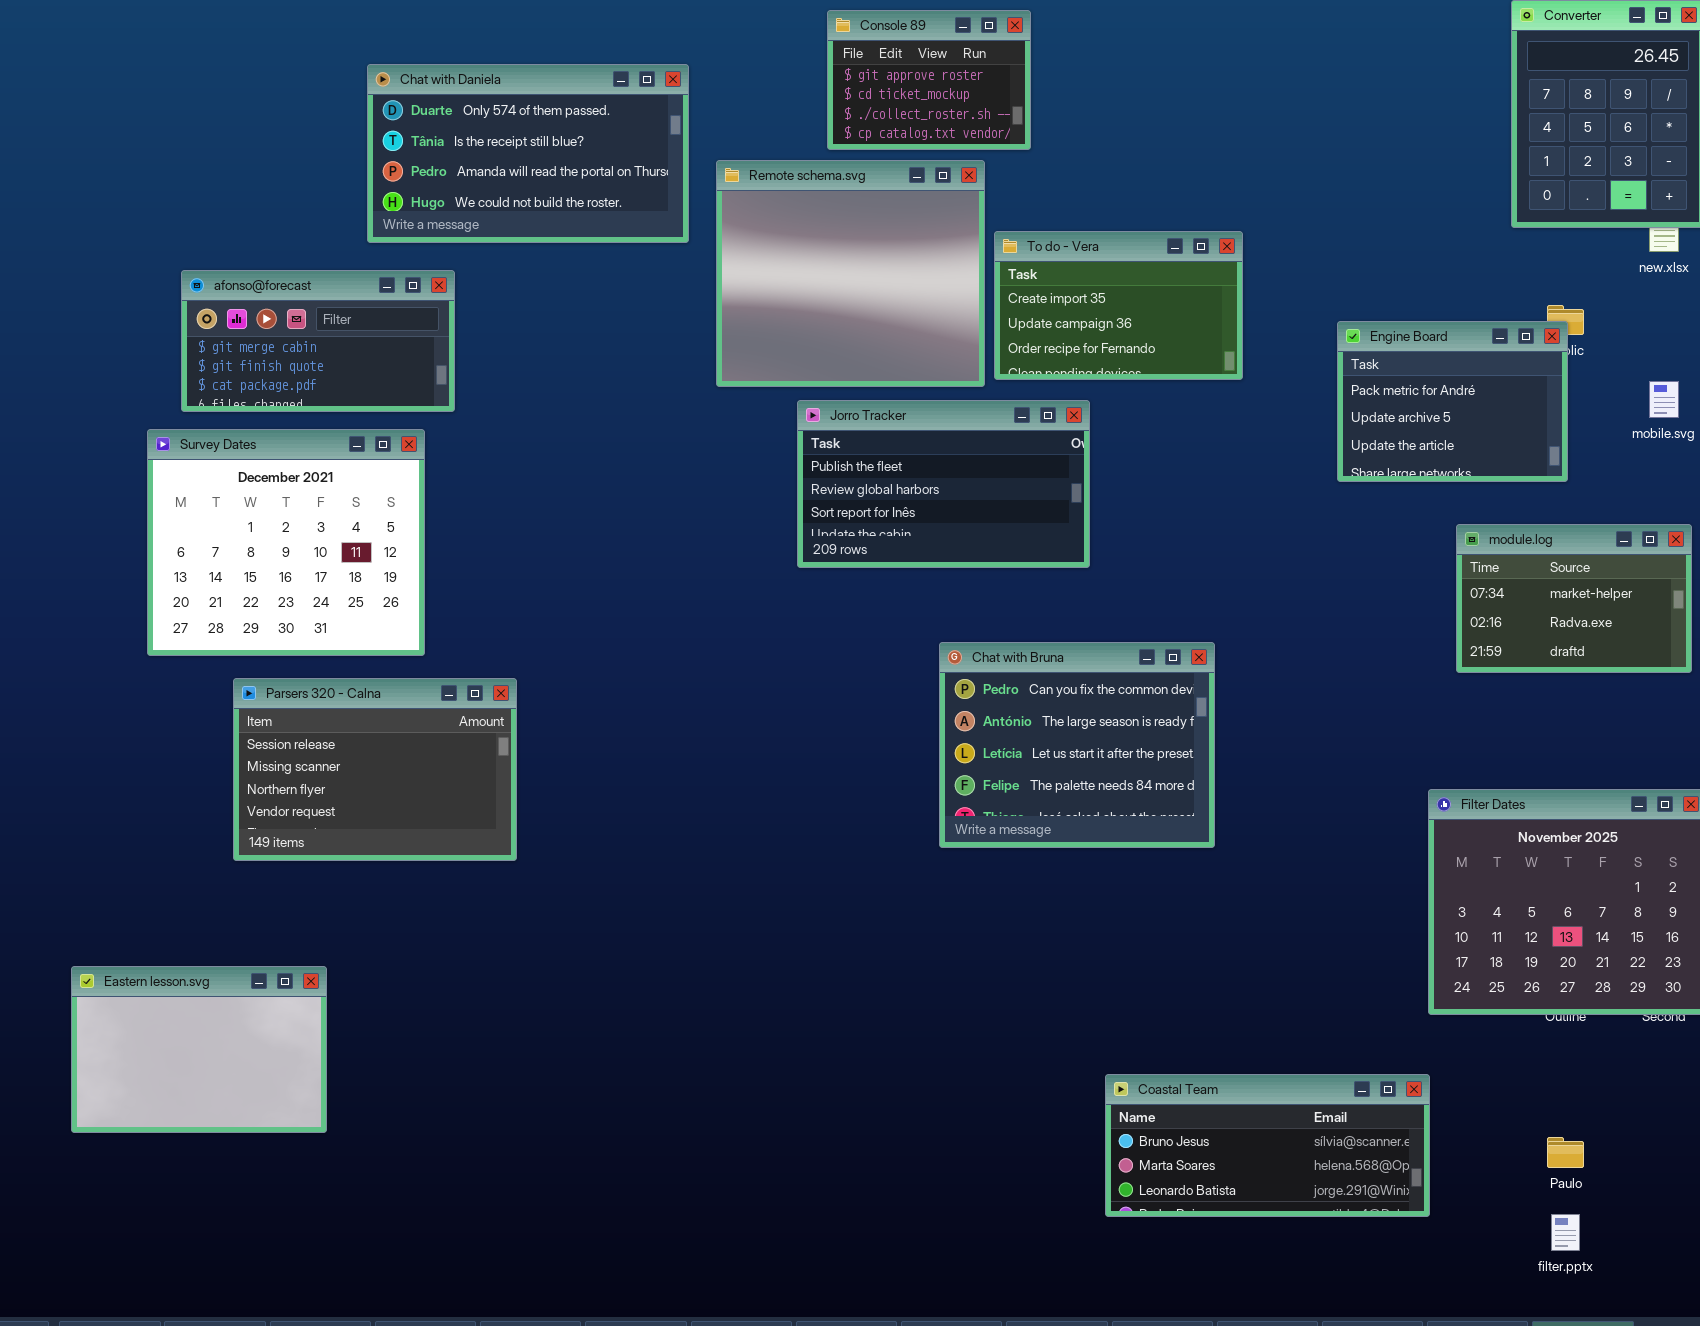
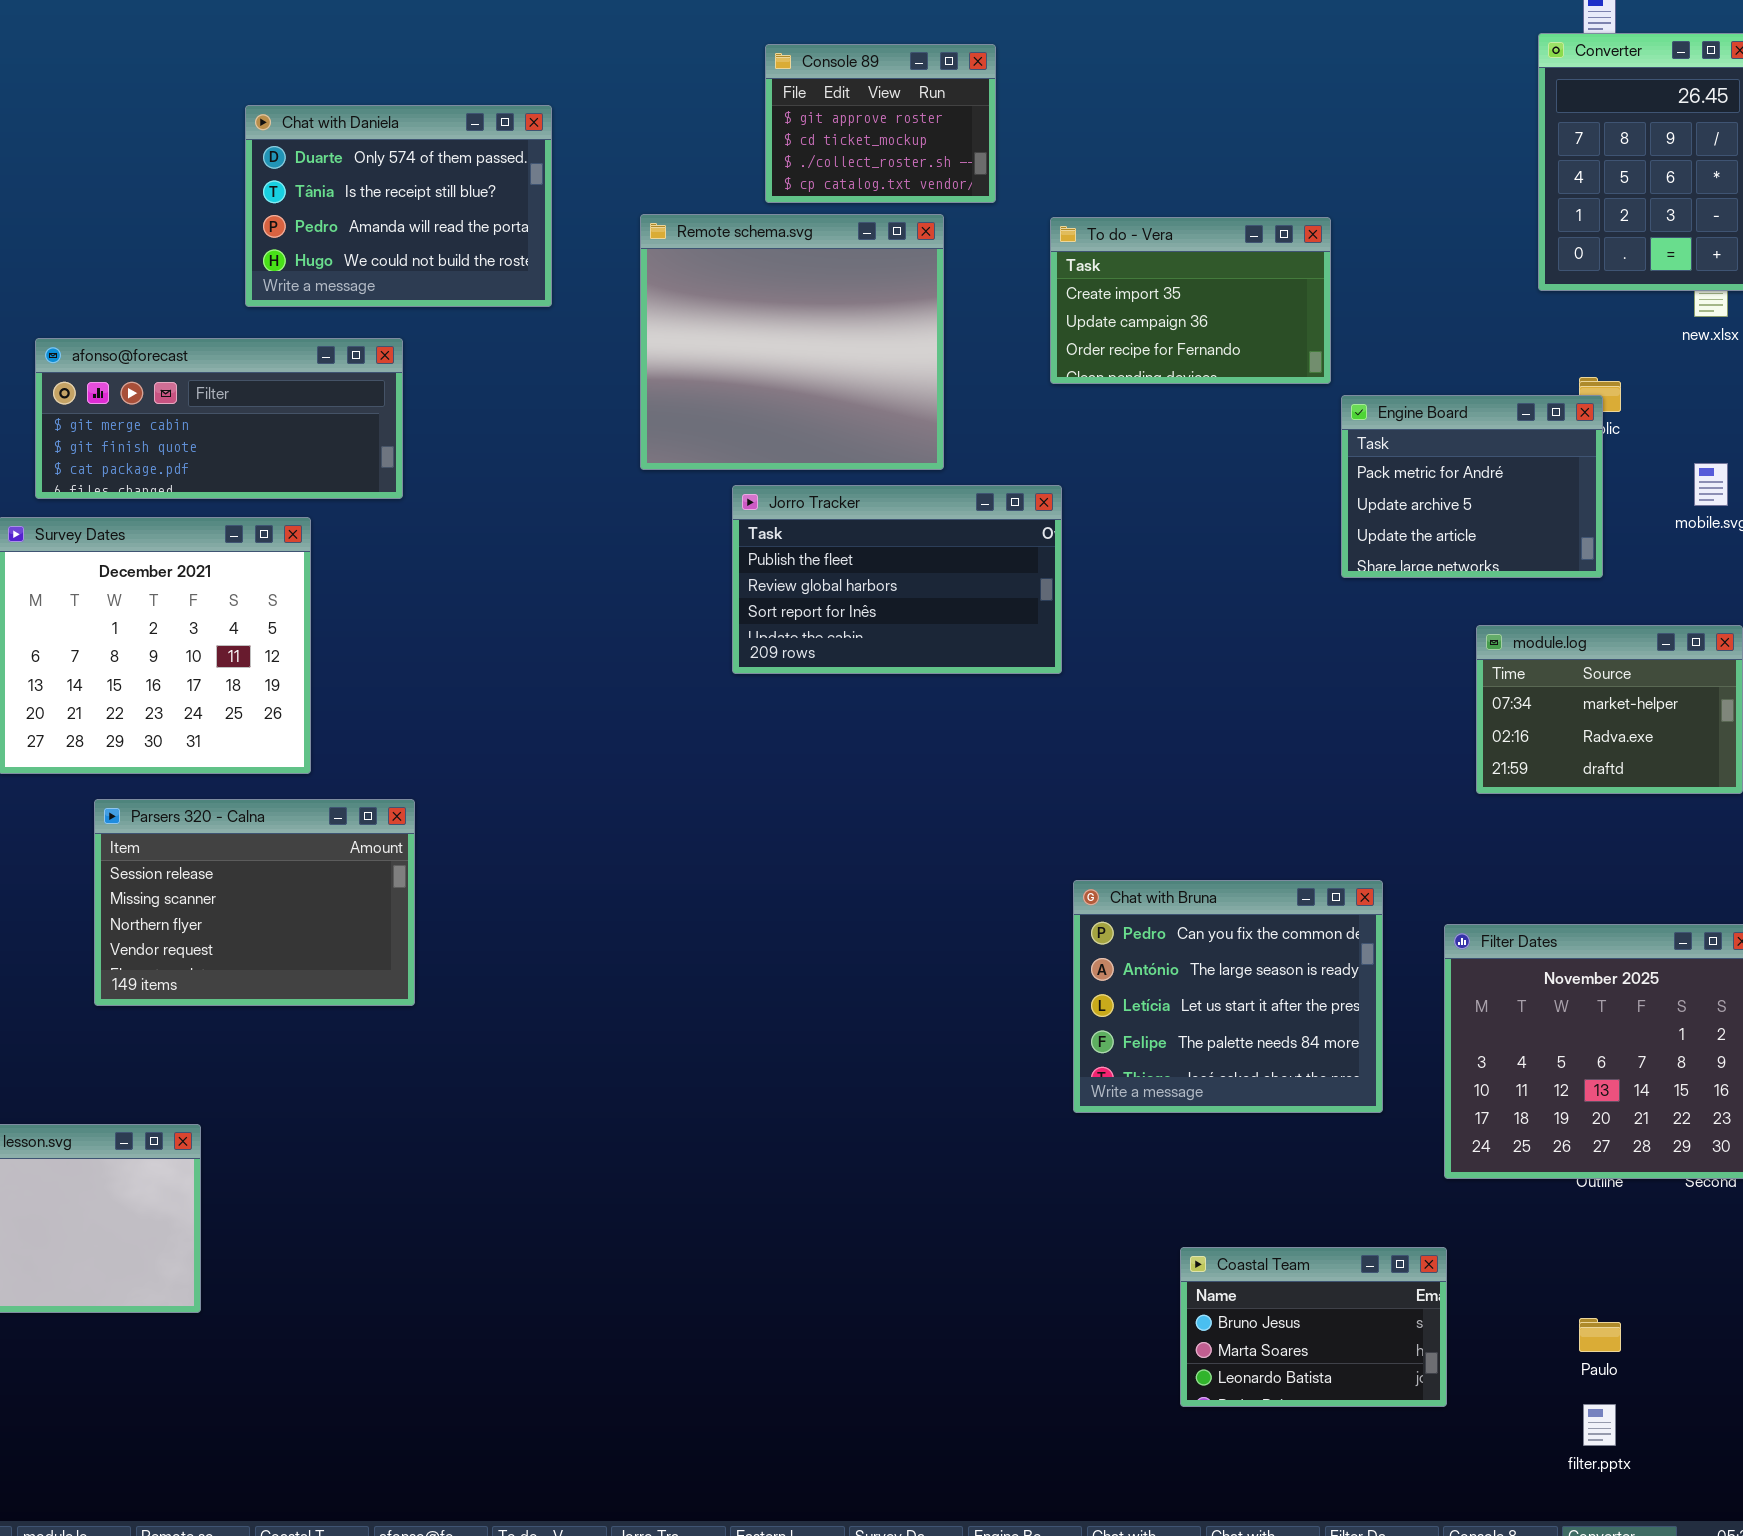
Chat with Daniela: [367,64,689,243] -> [245,105,552,307], resized
To do - Vera: [994,231,1243,380] -> [1050,217,1331,384], moved
afonso@forecast: [181,270,455,412] -> [35,338,403,499], resized
Chat with Bruna: [939,642,1215,848] -> [1073,880,1383,1113], moved
Coastal Team: [1105,1074,1430,1217] -> [1180,1247,1447,1407], resized

